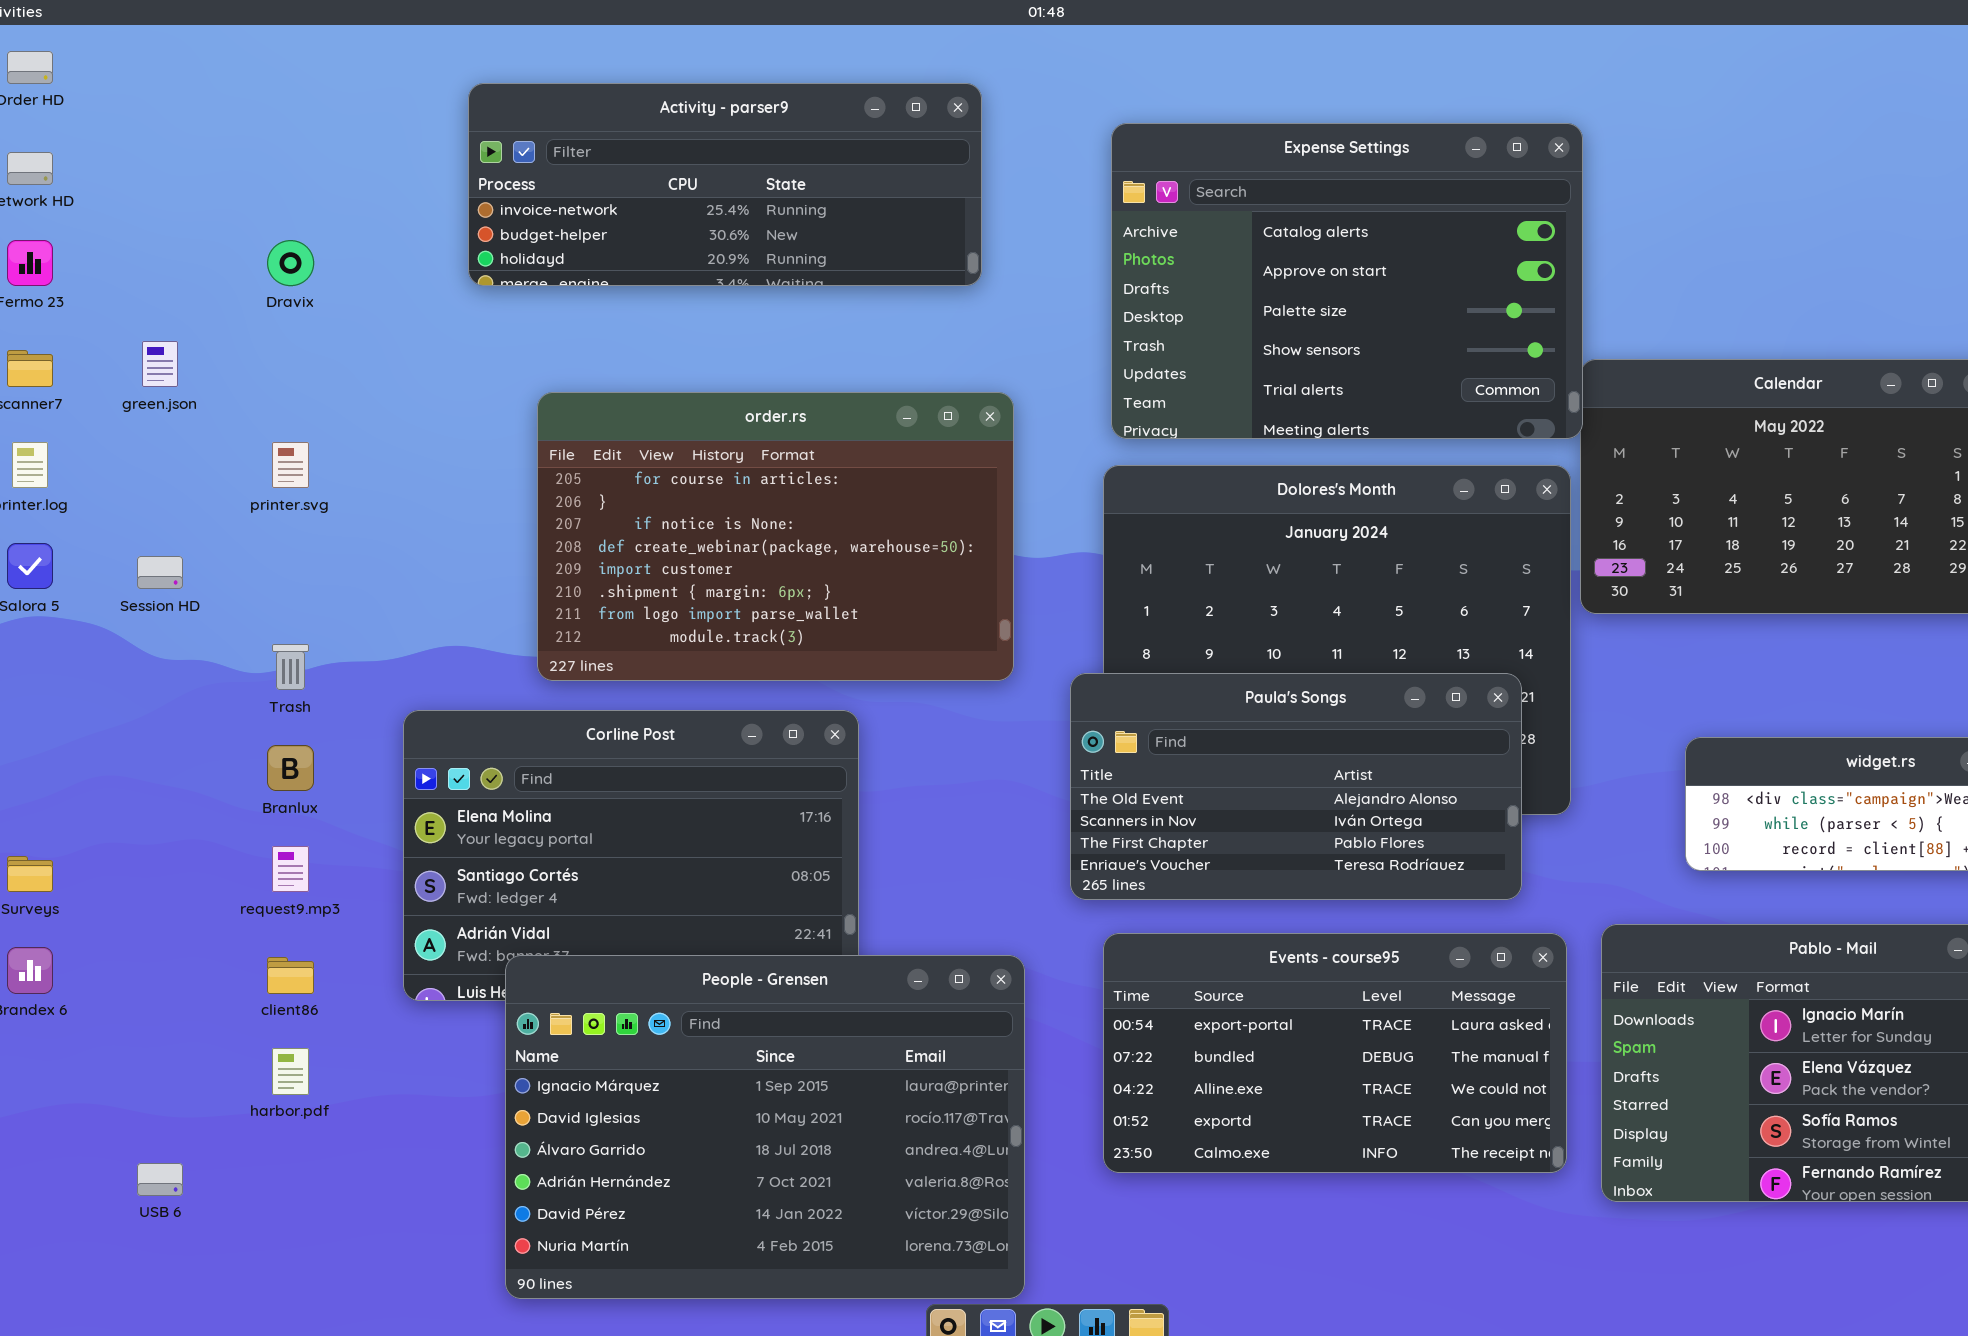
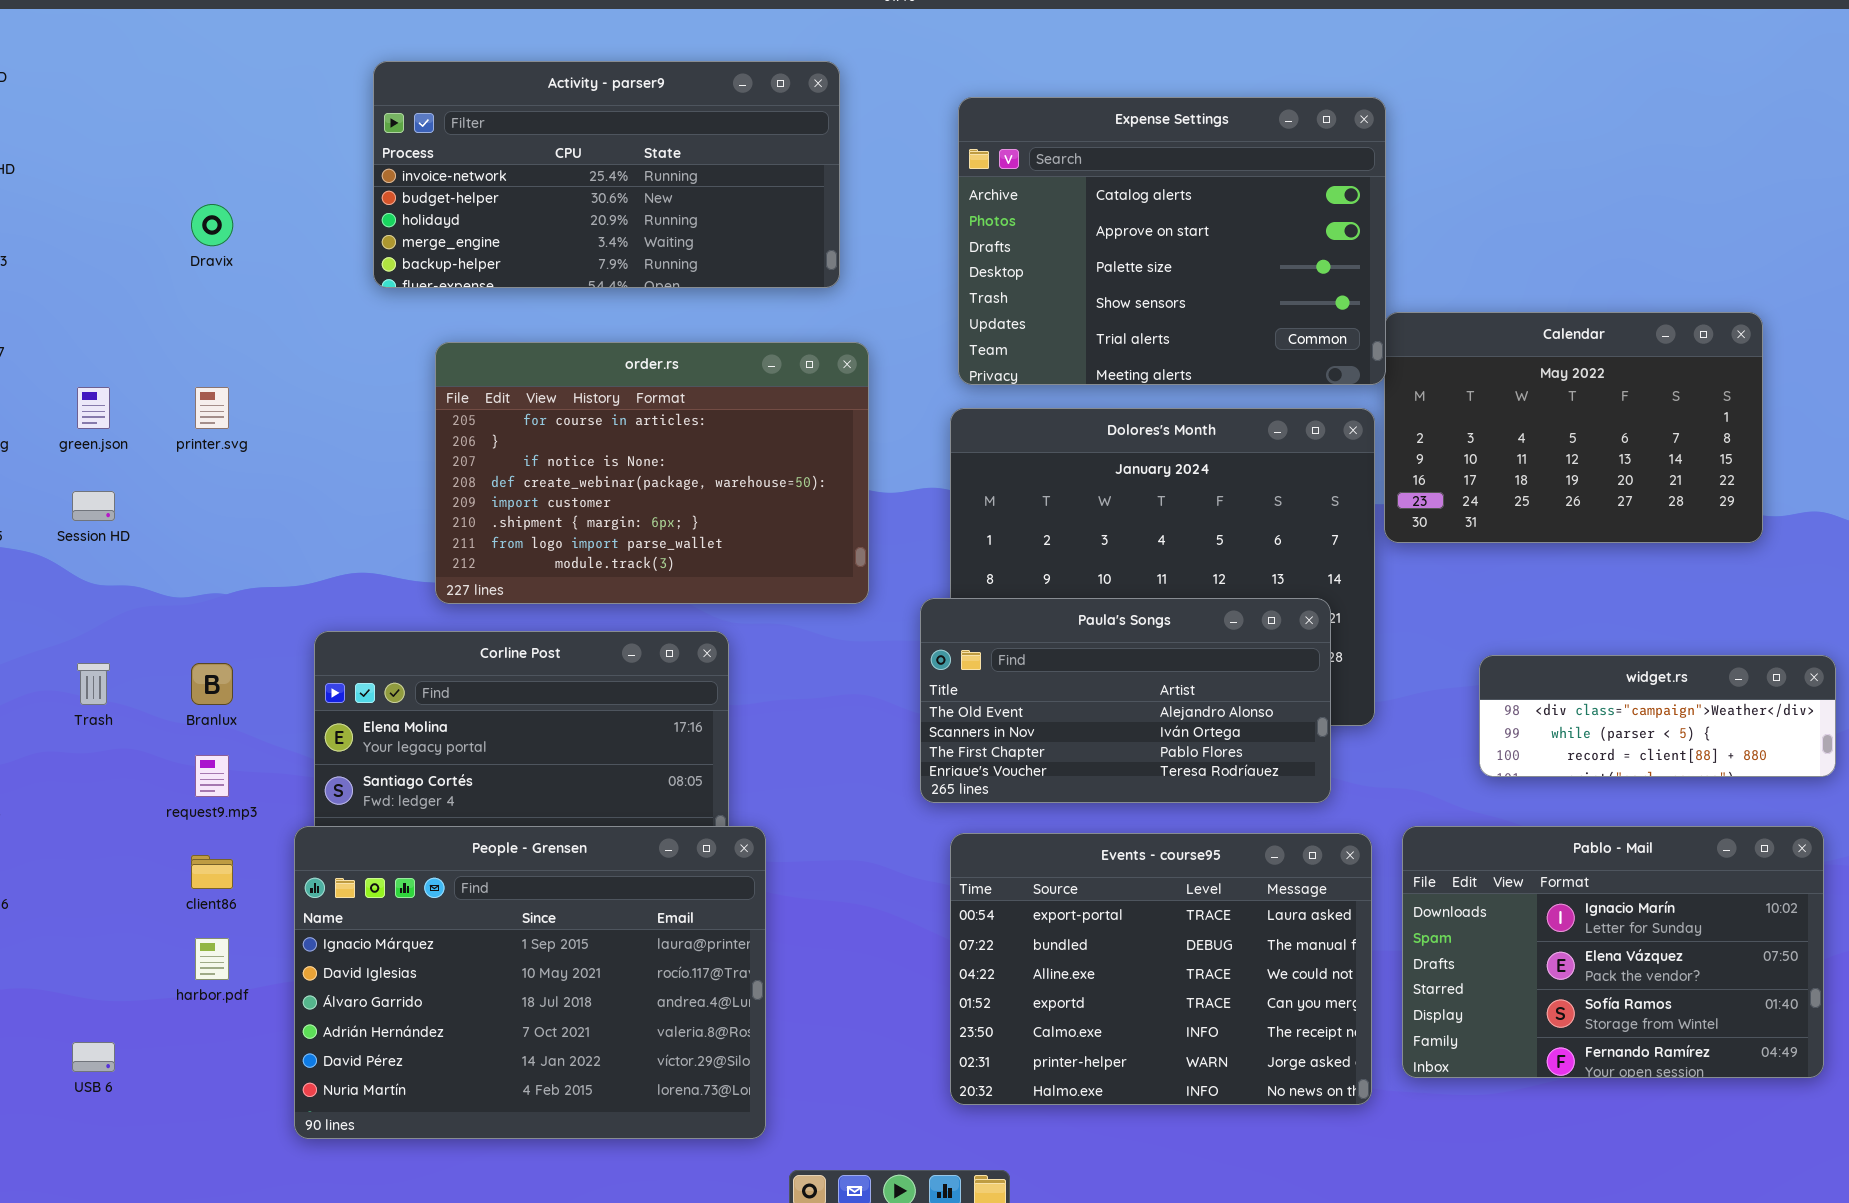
Activity - parser9: [468,83,982,286] -> [373,61,840,288], resized
green.json: [142,341,178,387] -> [77,387,110,429], moved
Trash: [272,644,309,690] -> [77,663,110,705], moved
Events - course95: [1103,933,1567,1173] -> [950,833,1372,1105], resized
People - Grensen: [505,955,1025,1299] -> [294,826,766,1139], moved

